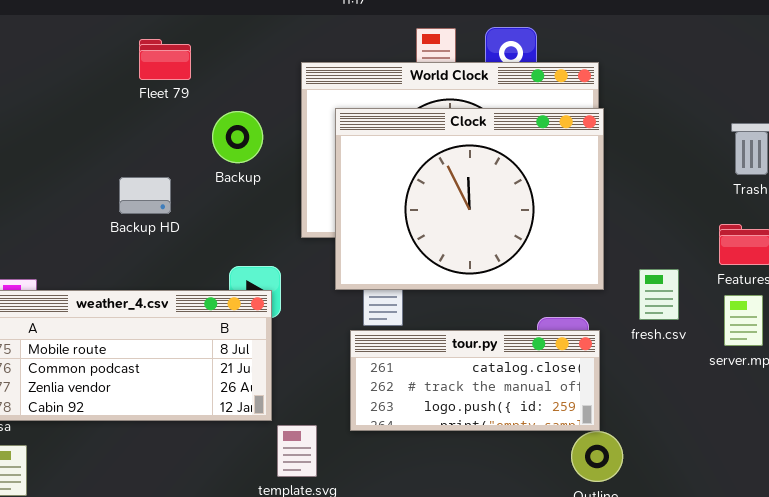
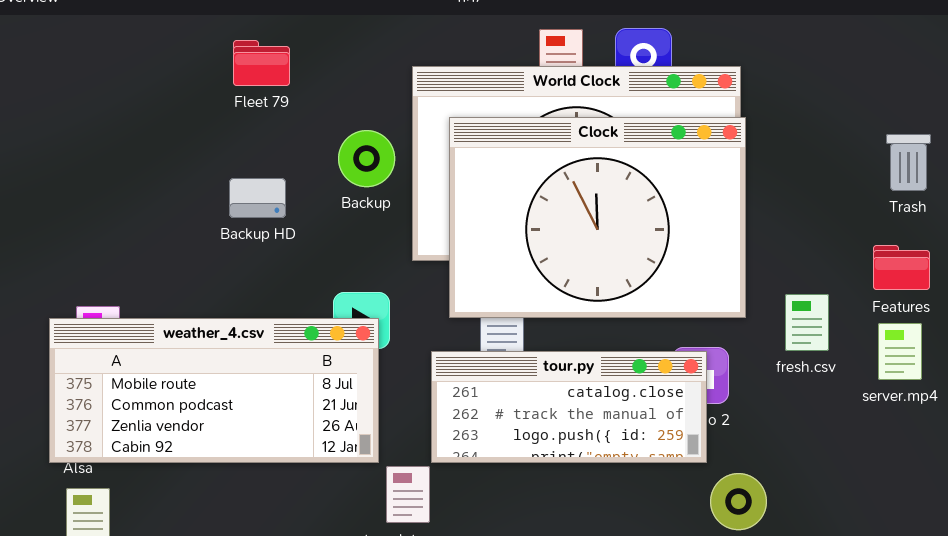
Backup: [212,111,263,163] -> [338,130,395,187], moved
Backup HD: [119,177,171,214] -> [229,178,286,218], moved
tour.py: [350,330,600,431] -> [431,351,707,463], moved

